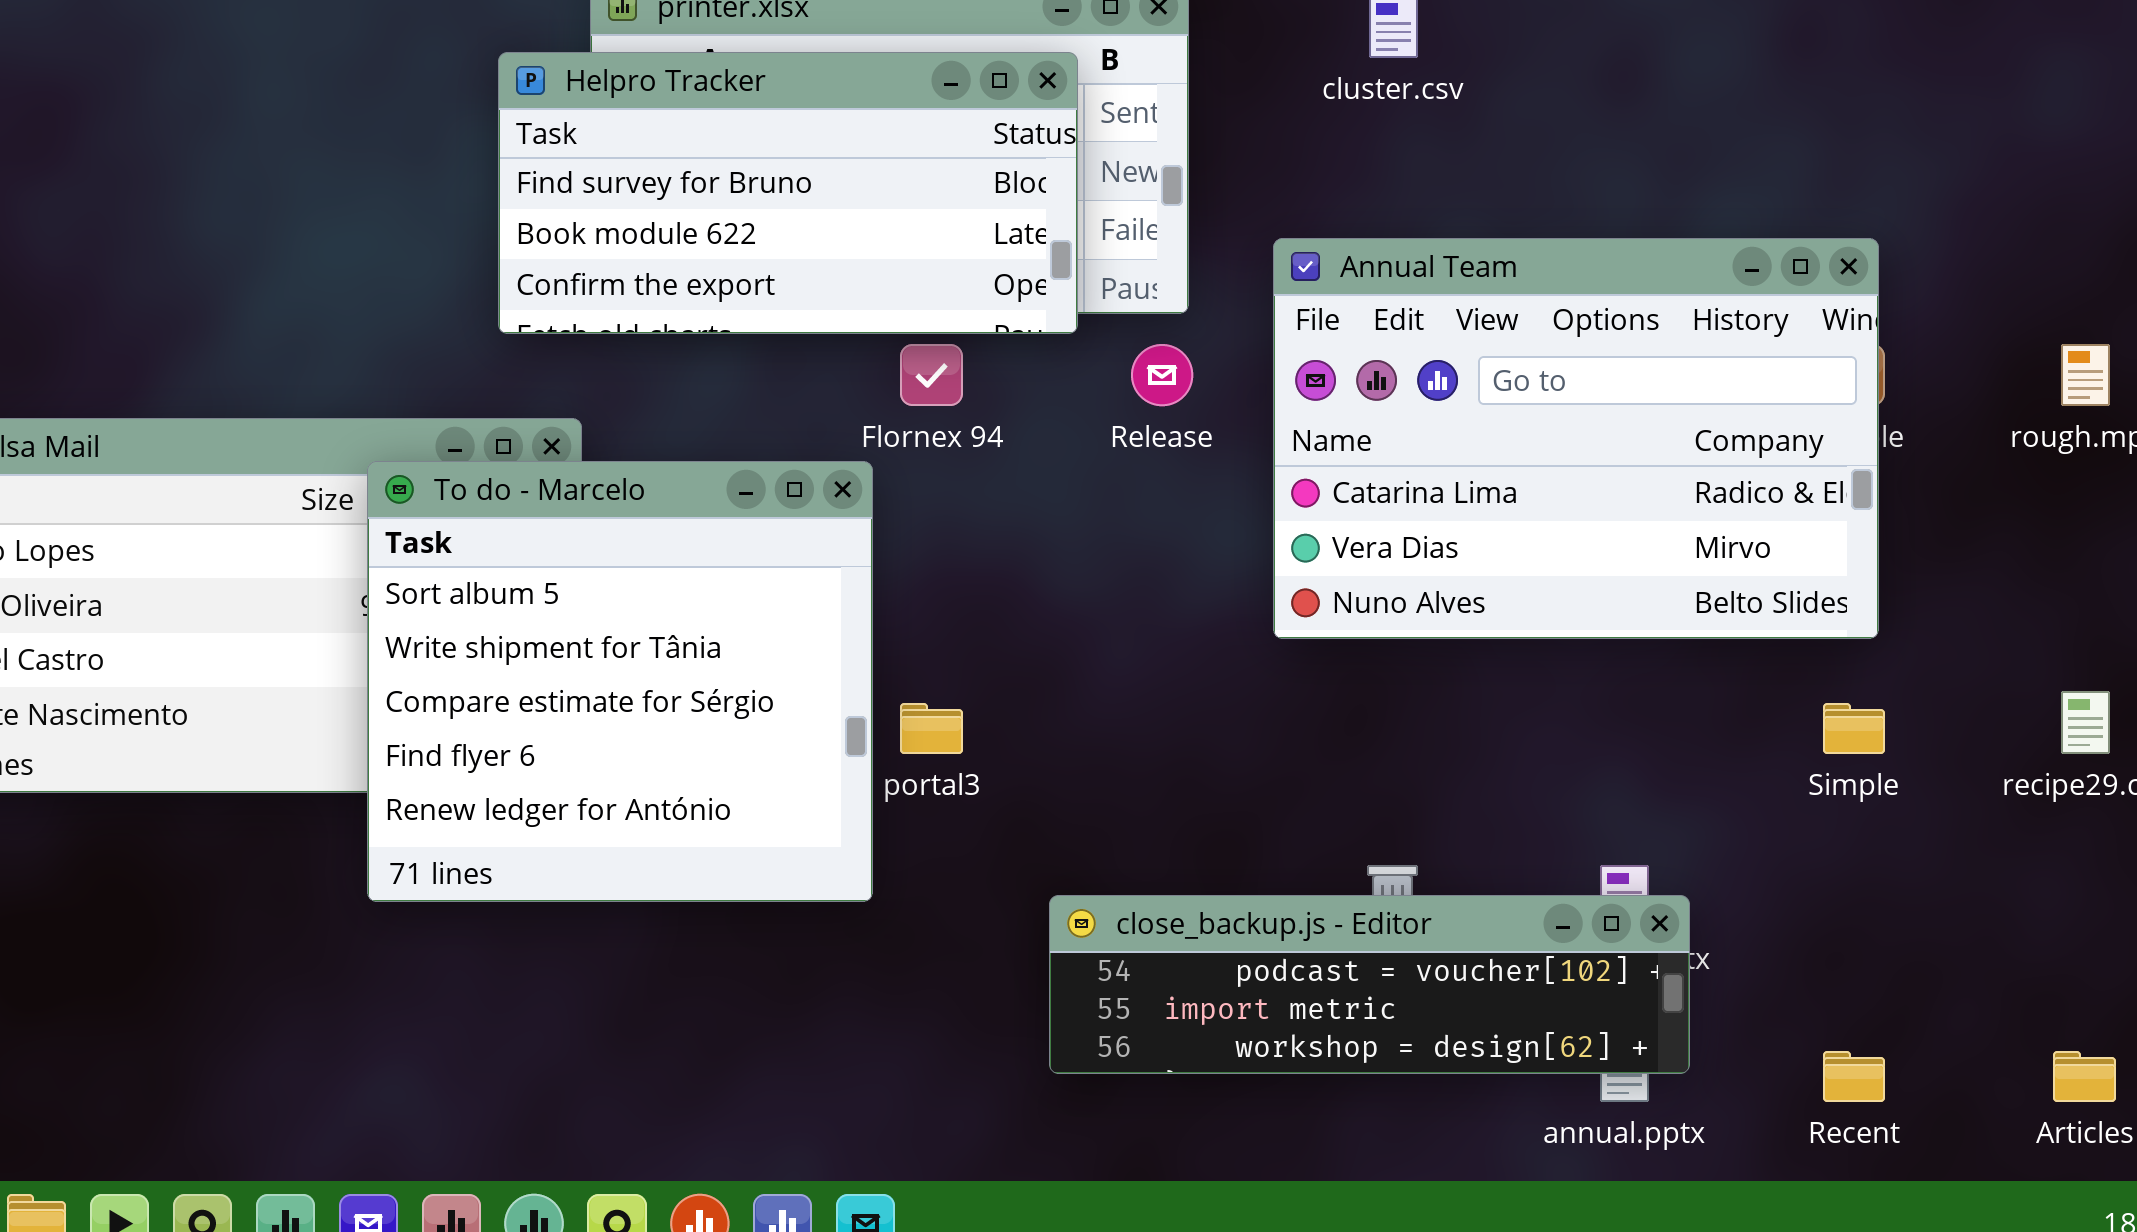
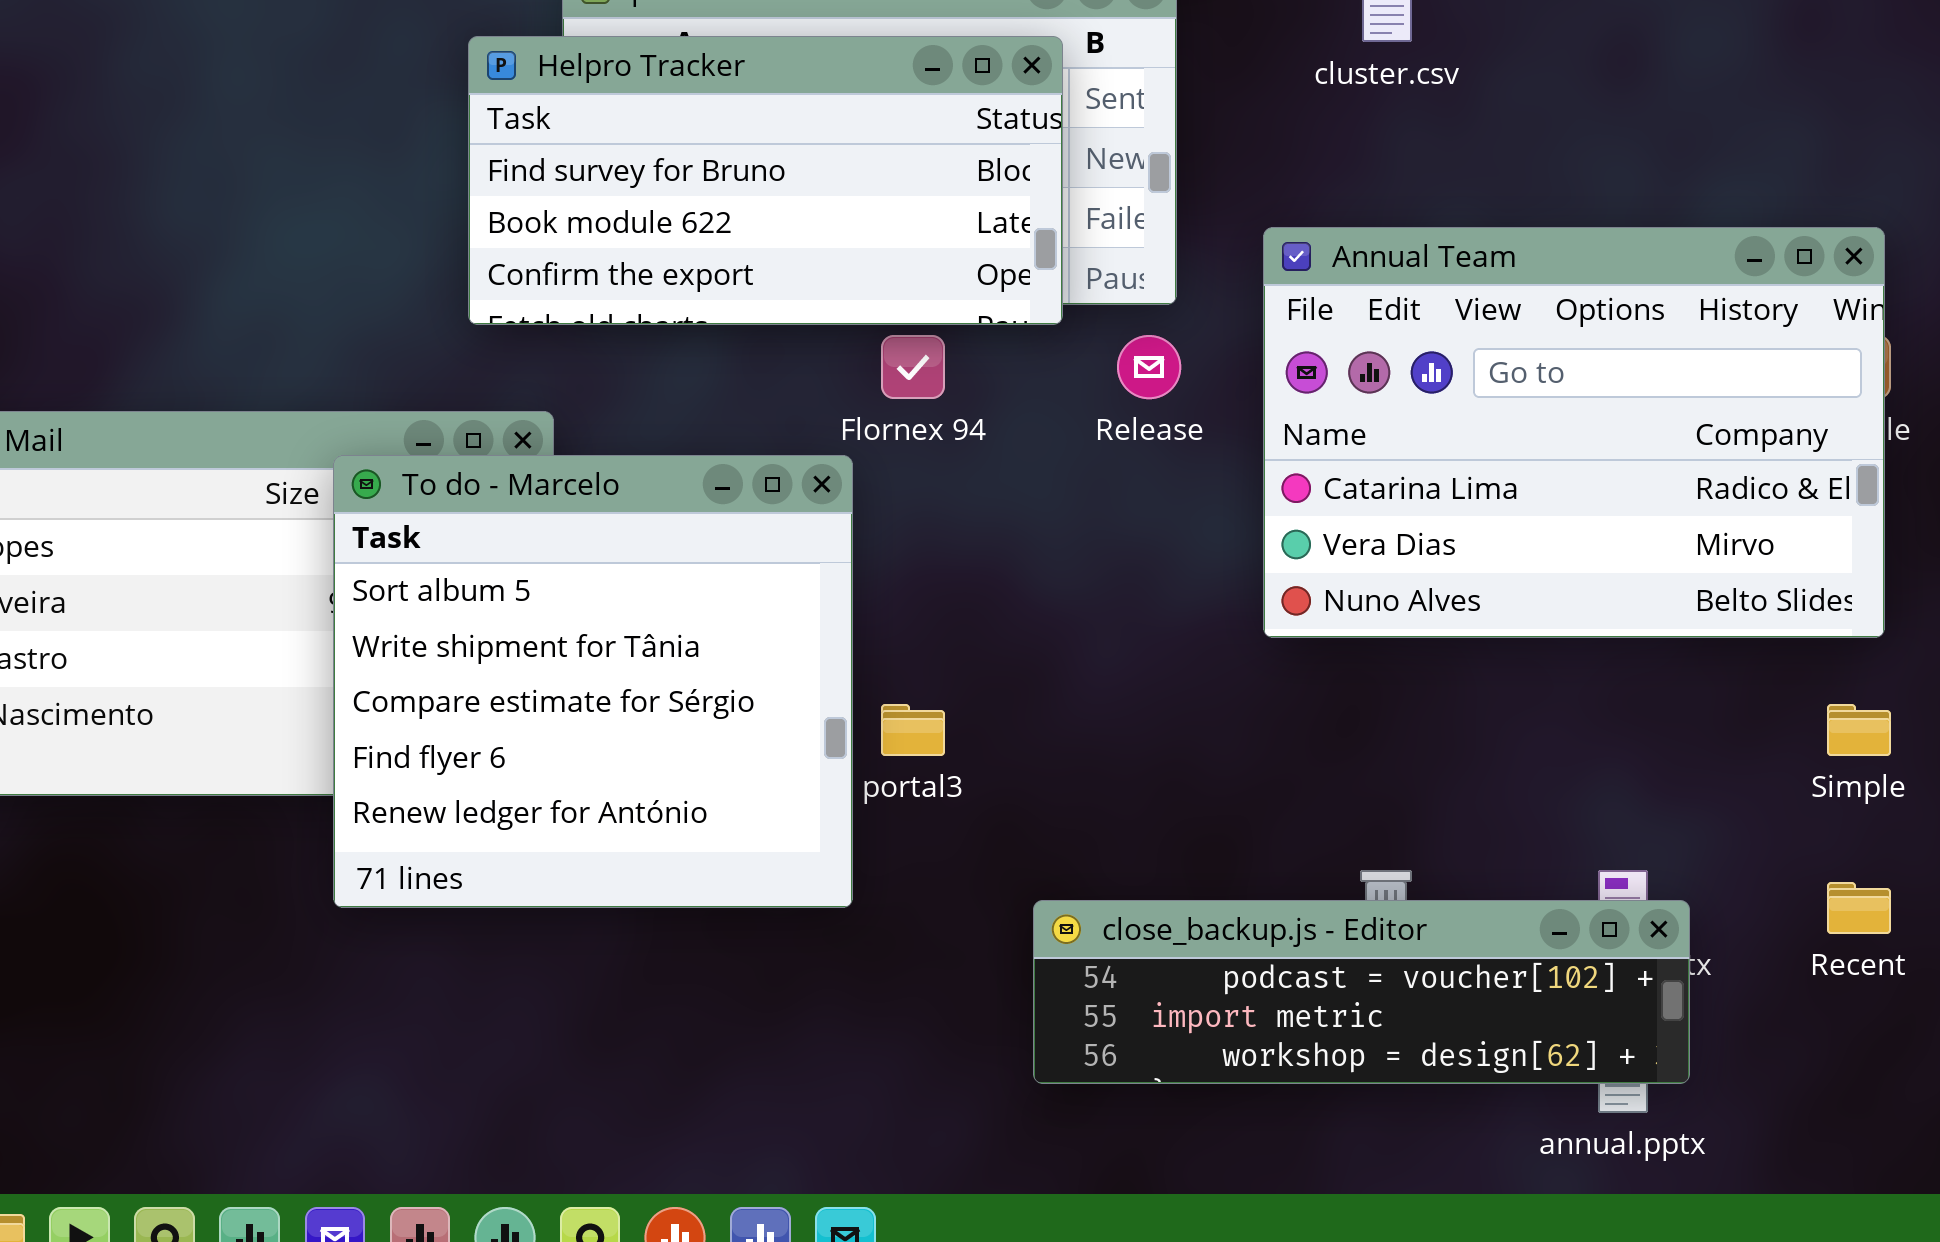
Recent: [1823,1051,1885,1102] -> [1827,882,1891,934], moved

